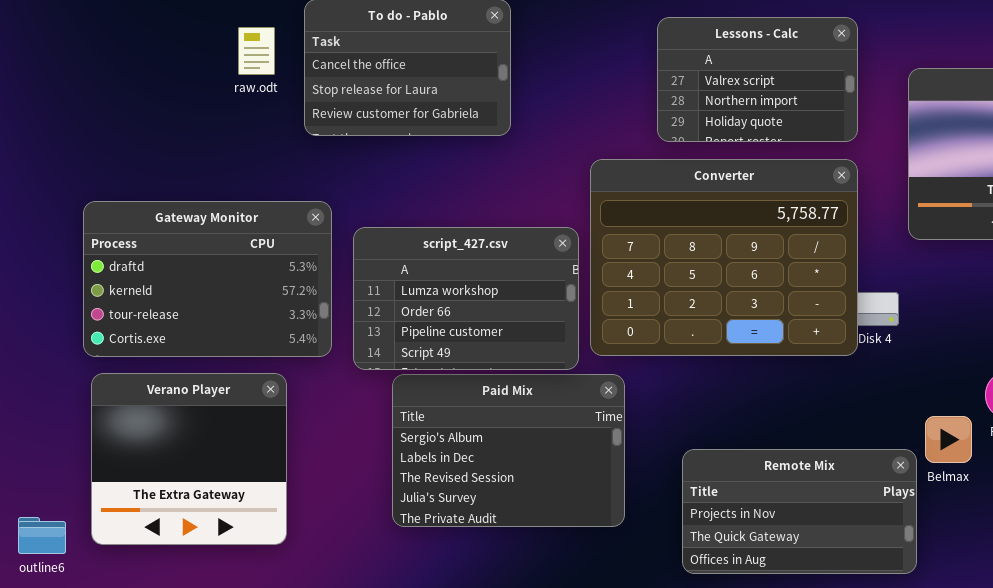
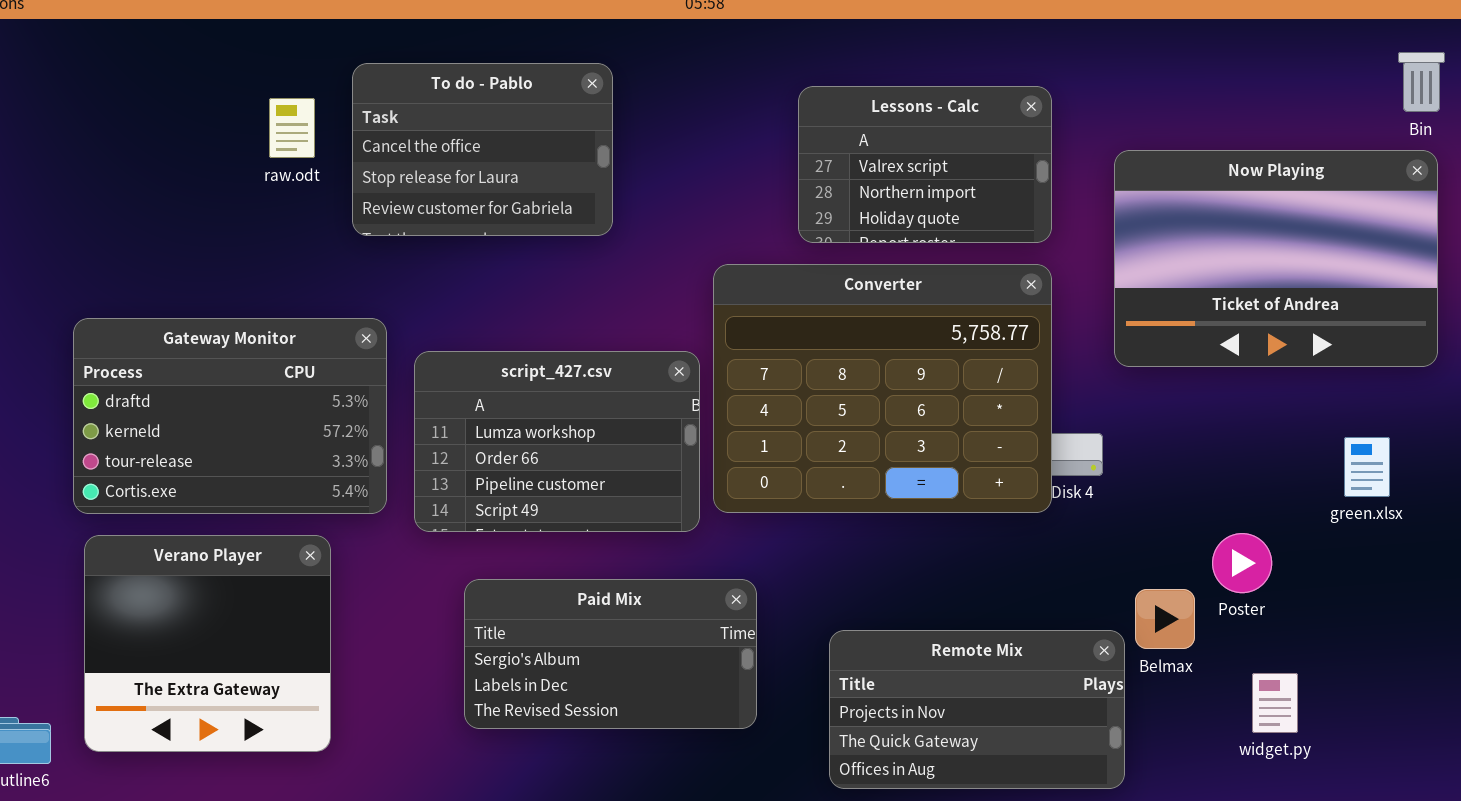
Paid Mix: [392,374,625,527] -> [464,579,757,729], resized

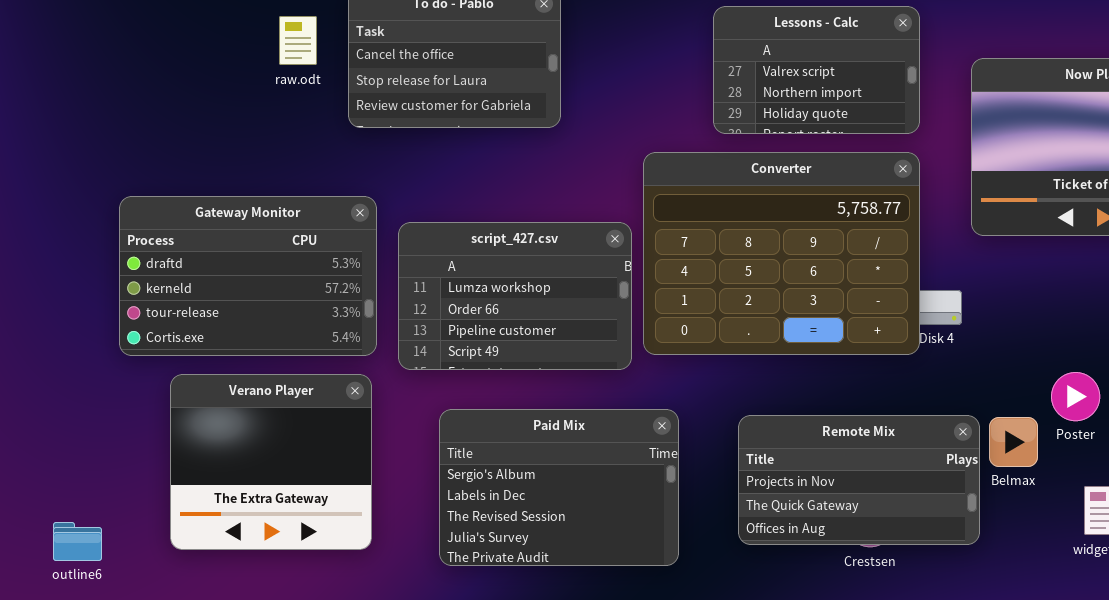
Verano Player: [84,535,331,752] -> [170,374,372,550], moved
Paid Mix: [464,579,757,729] -> [439,409,679,566], resized
Remote Mix: [829,630,1125,789] -> [738,415,980,545], moved

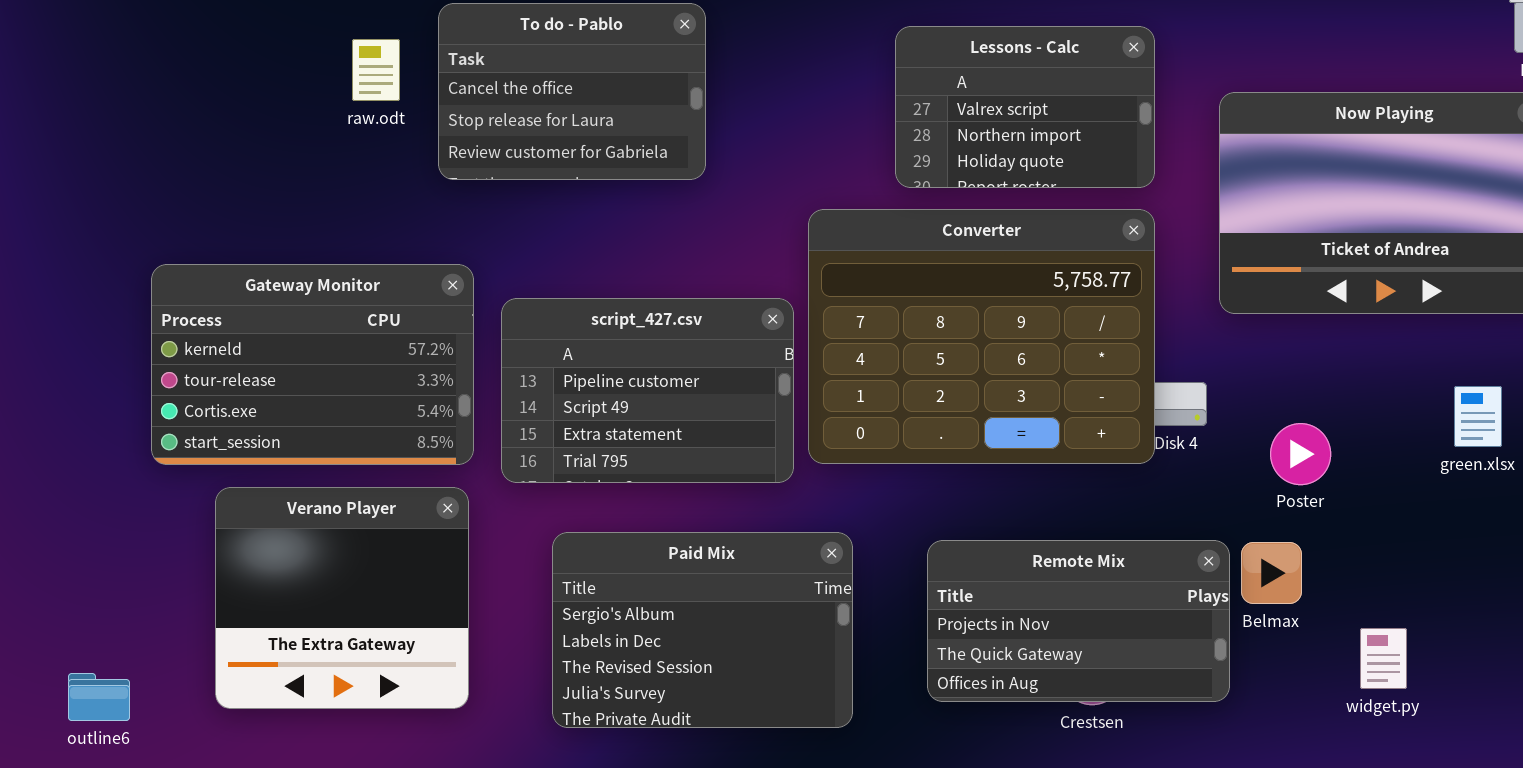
Gateway Monitor: [119,196,377,356] -> [151,264,474,465], scrolled down 1 row
script_427.csv: [398,222,632,370] -> [501,298,794,483], scrolled down 2 rows
Poster: [1051,372,1100,421] -> [1270,423,1331,485], moved

